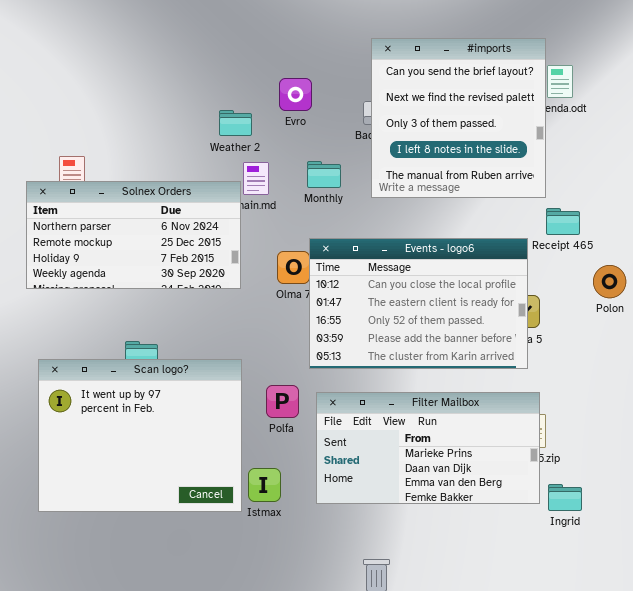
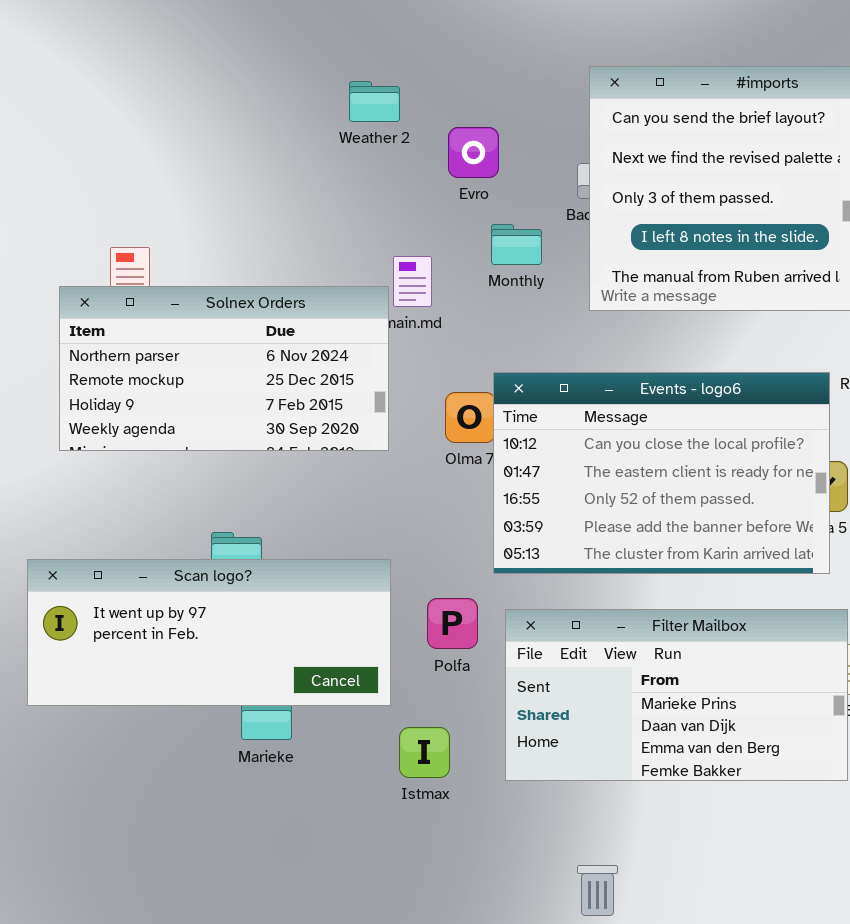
Weather 2: [219,110,252,136] -> [349,81,400,122], moved
Monthly: [307,161,341,188] -> [491,224,542,265], moved
Scan logo?: [38,359,242,512] -> [27,559,391,706], resized

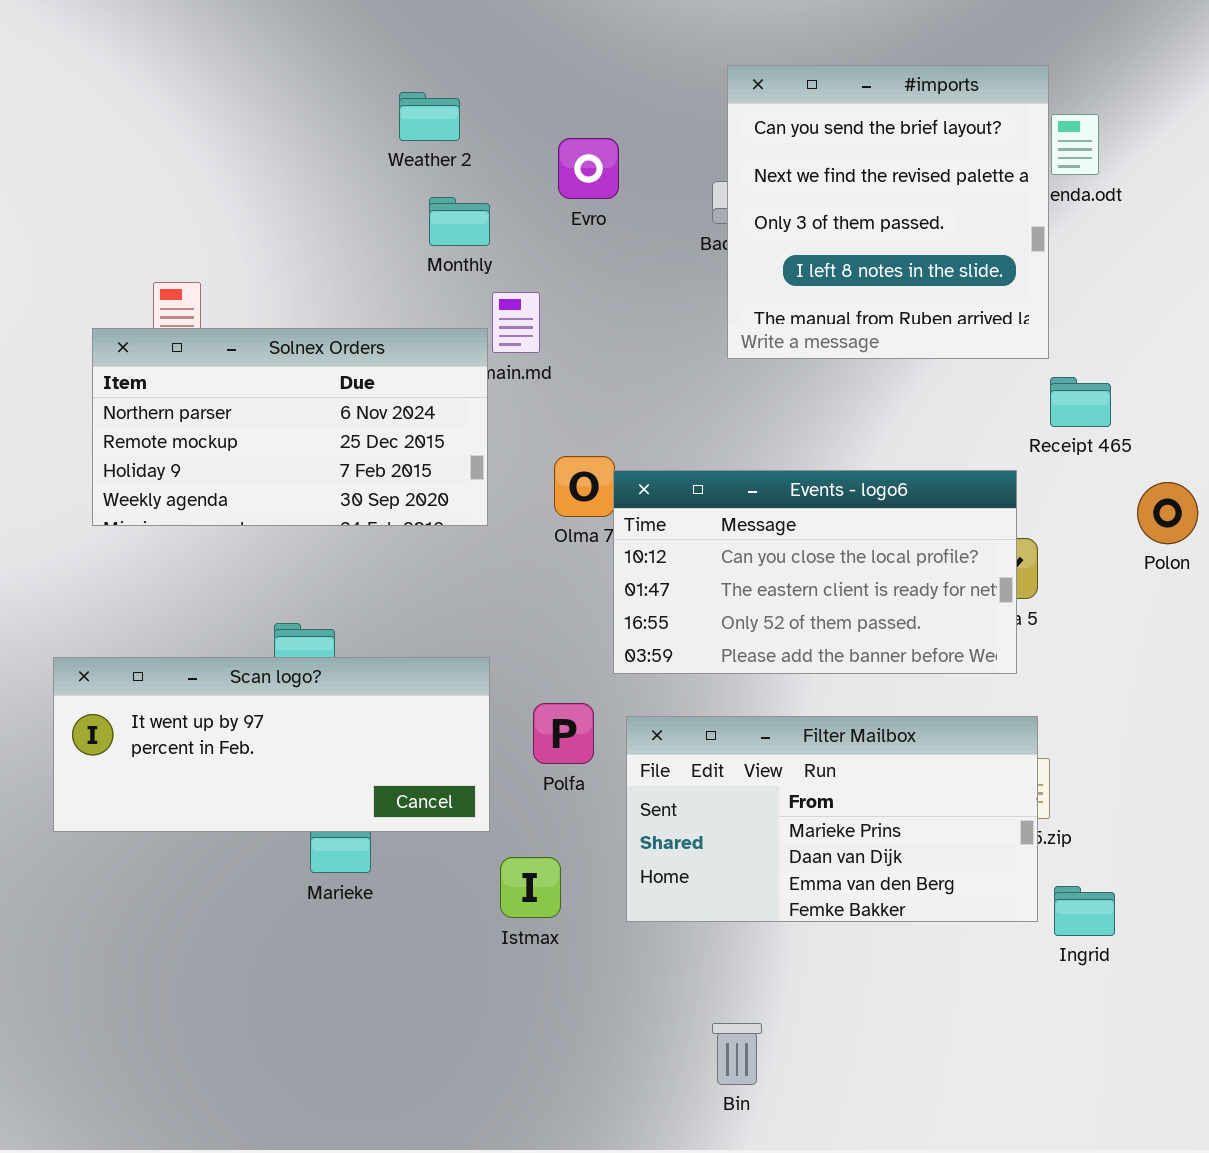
Weather 2: [349,81,400,122] -> [399,92,460,141], moved
Monthly: [491,224,542,265] -> [429,197,490,246], moved
Events - logo6: [493,372,830,574] -> [613,470,1017,674], resized

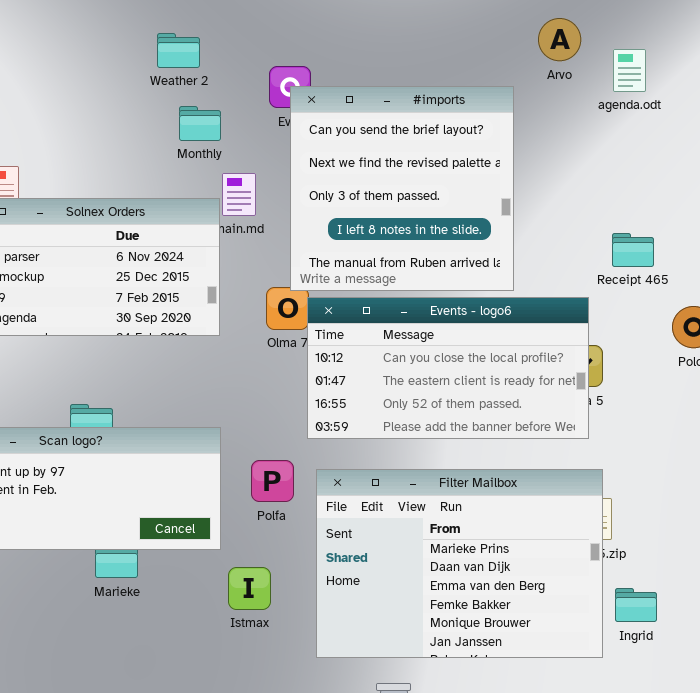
#imports: [727,65,1049,359] -> [290,86,514,291], moved
Filter Mailbox: [626,716,1038,922] -> [316,469,603,658], resized

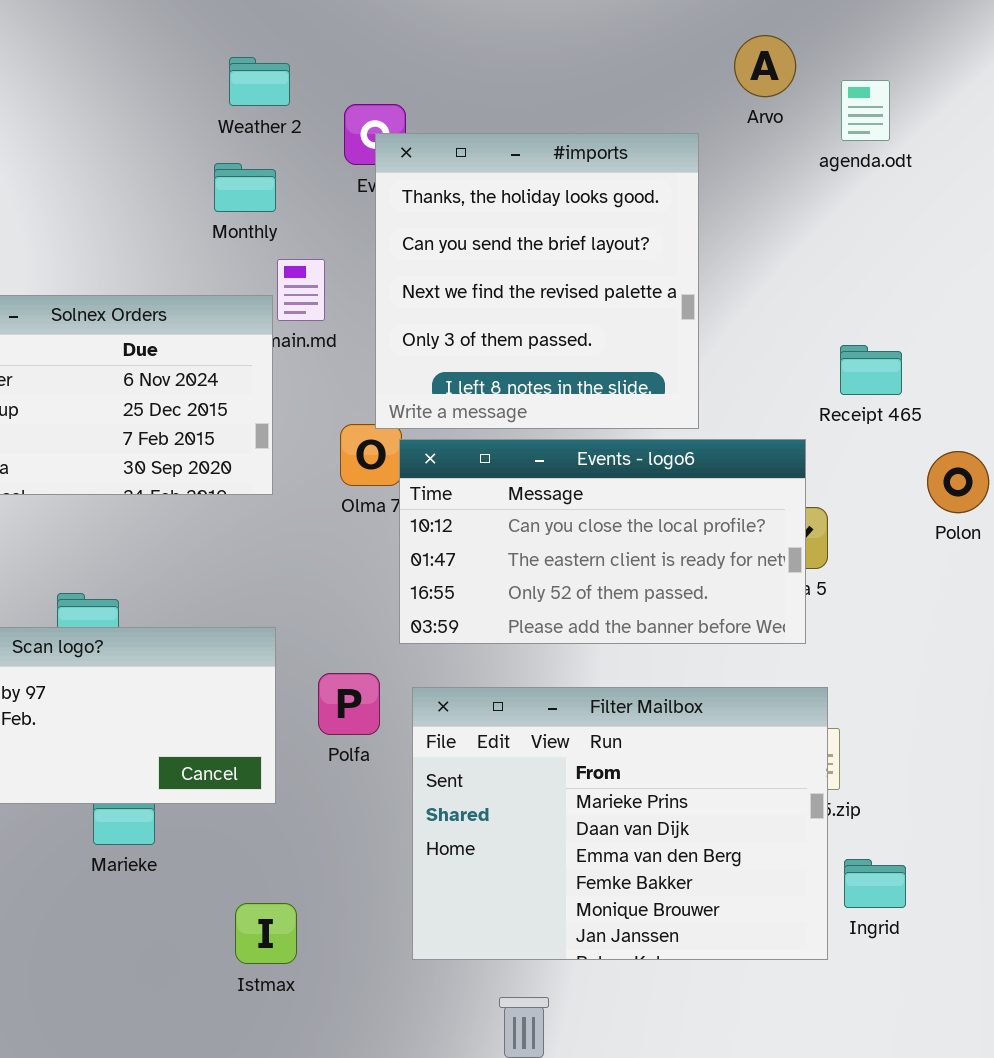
Weather 2: [157,33,200,68] -> [229,57,290,106], moved
#imports: [290,86,514,291] -> [375,133,699,429], scrolled up 1 row
Istmax: [228,567,271,610] -> [235,903,297,964], moved

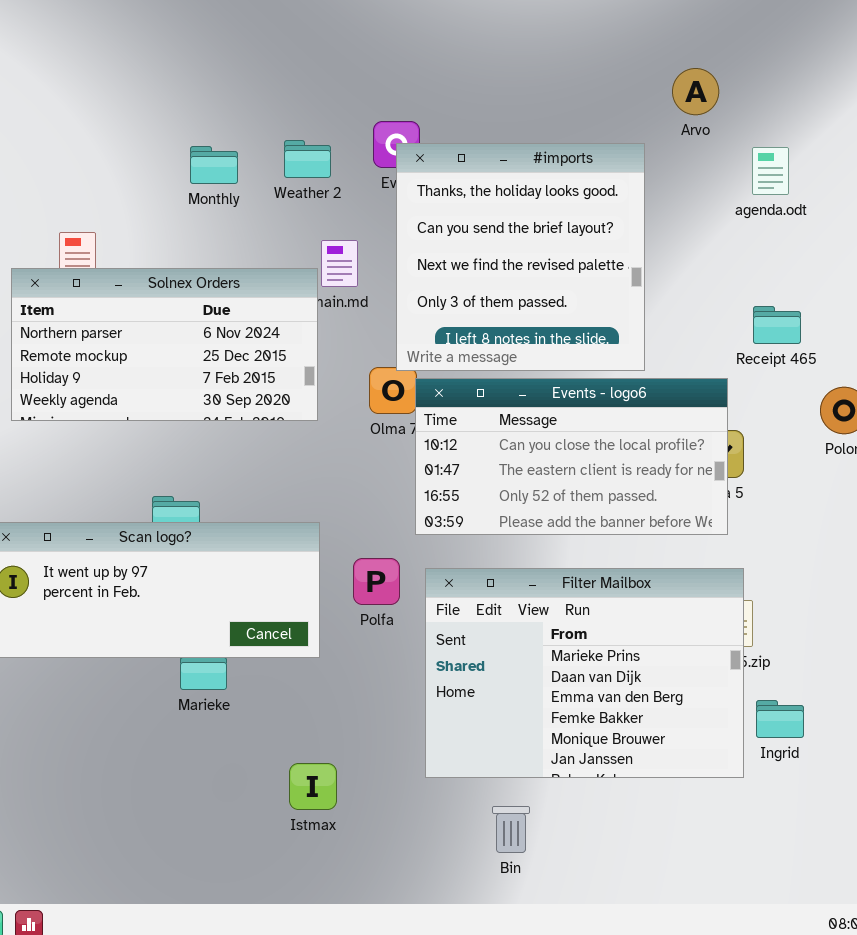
Weather 2: [229,57,290,106] -> [284,140,331,178], moved
agenda.odt: [841,80,890,141] -> [752,147,789,195], moved
Monthly: [214,163,276,212] -> [190,146,238,184], moved
Istmax: [235,903,297,964] -> [289,763,337,810], moved

